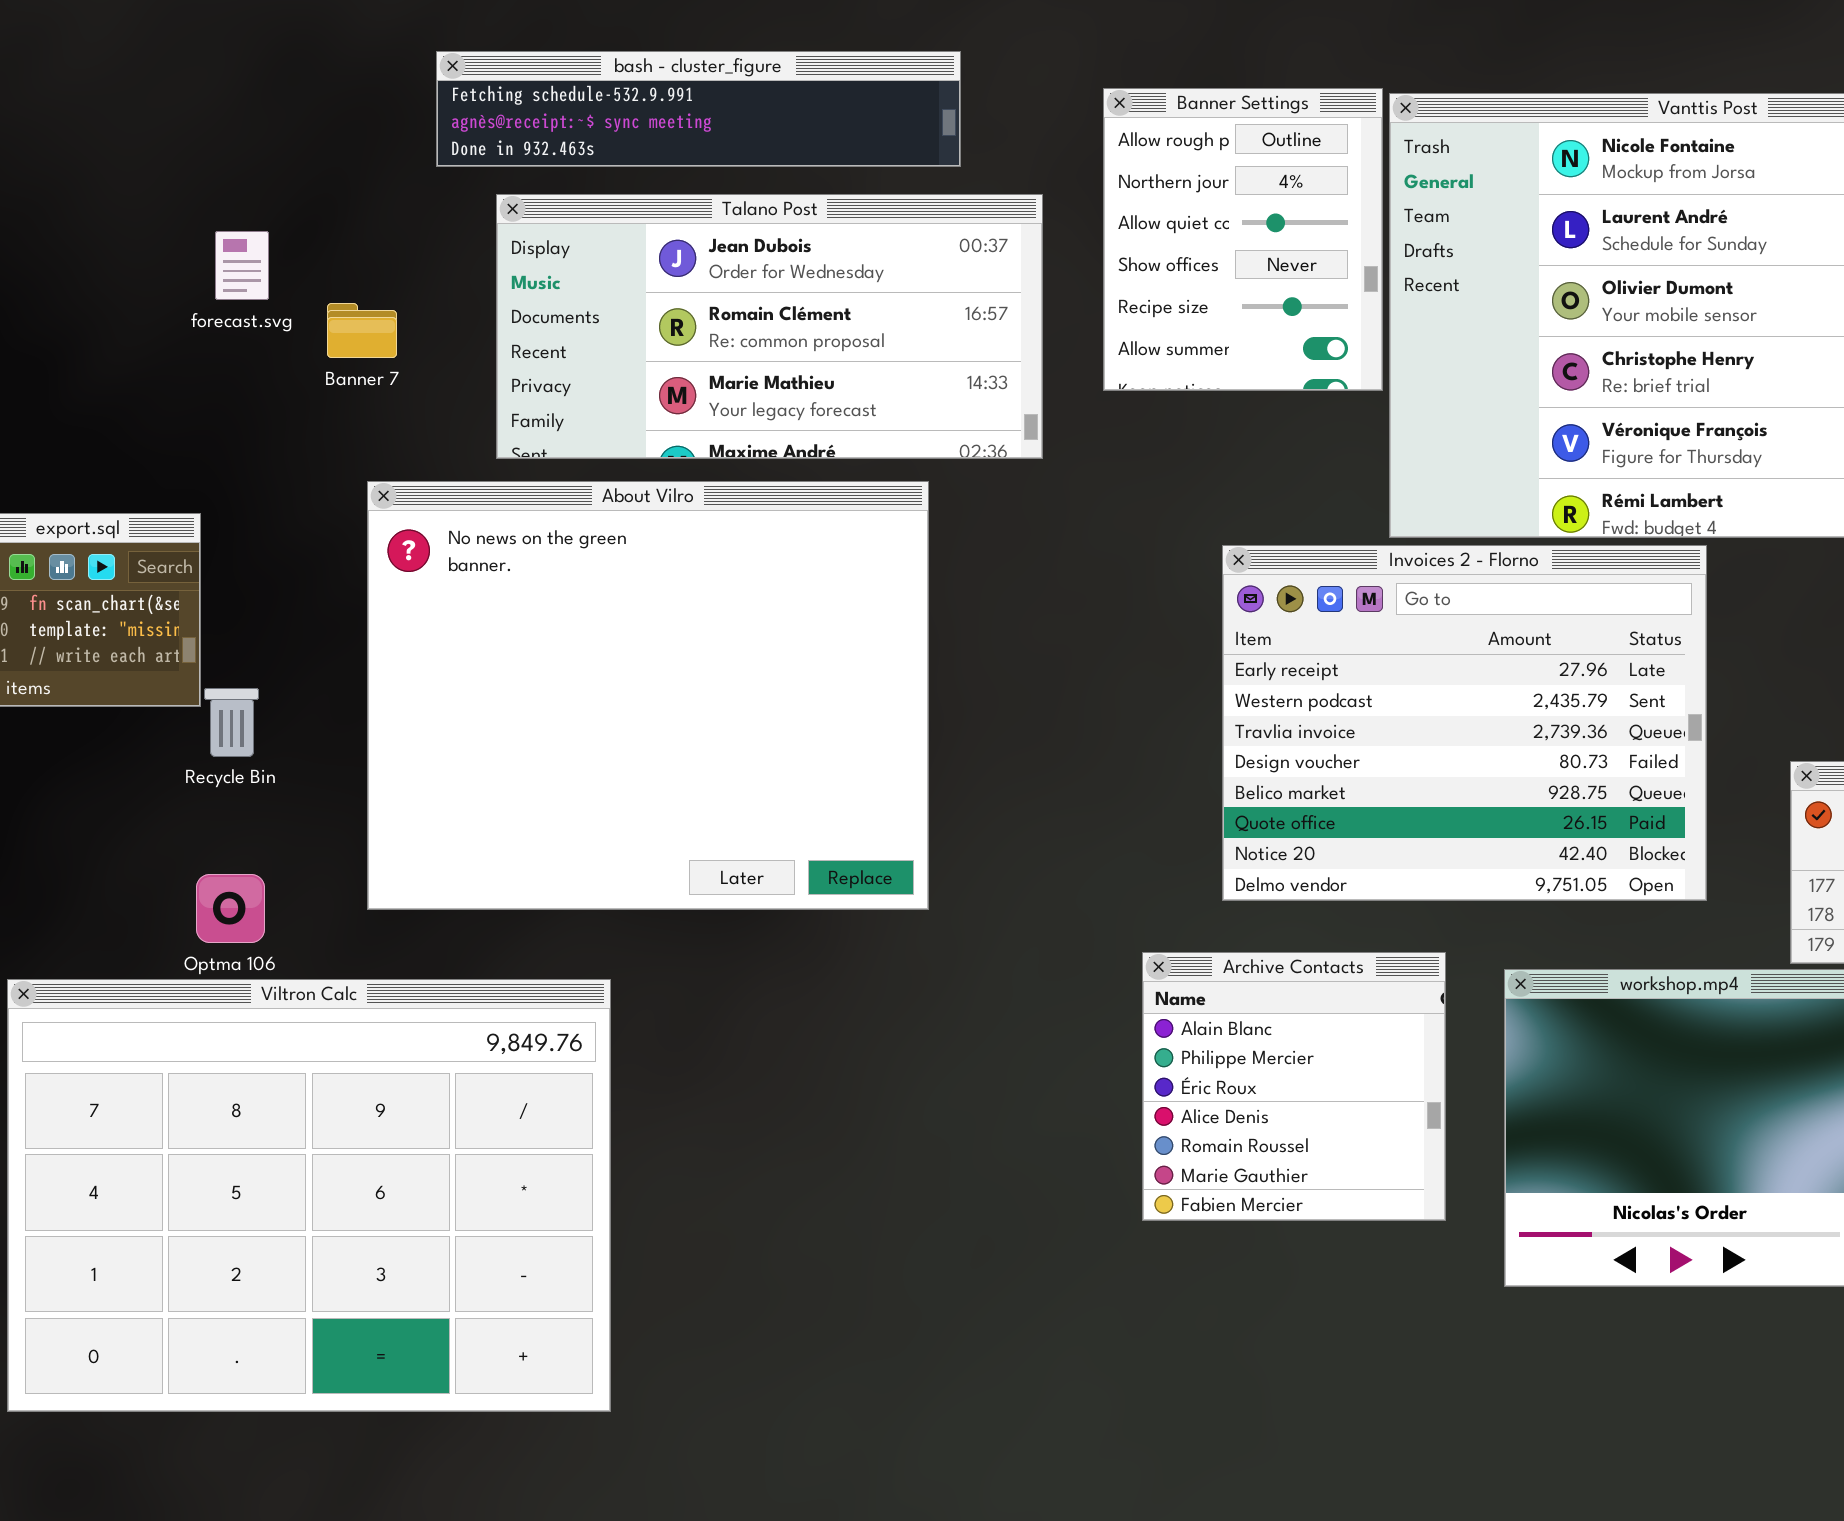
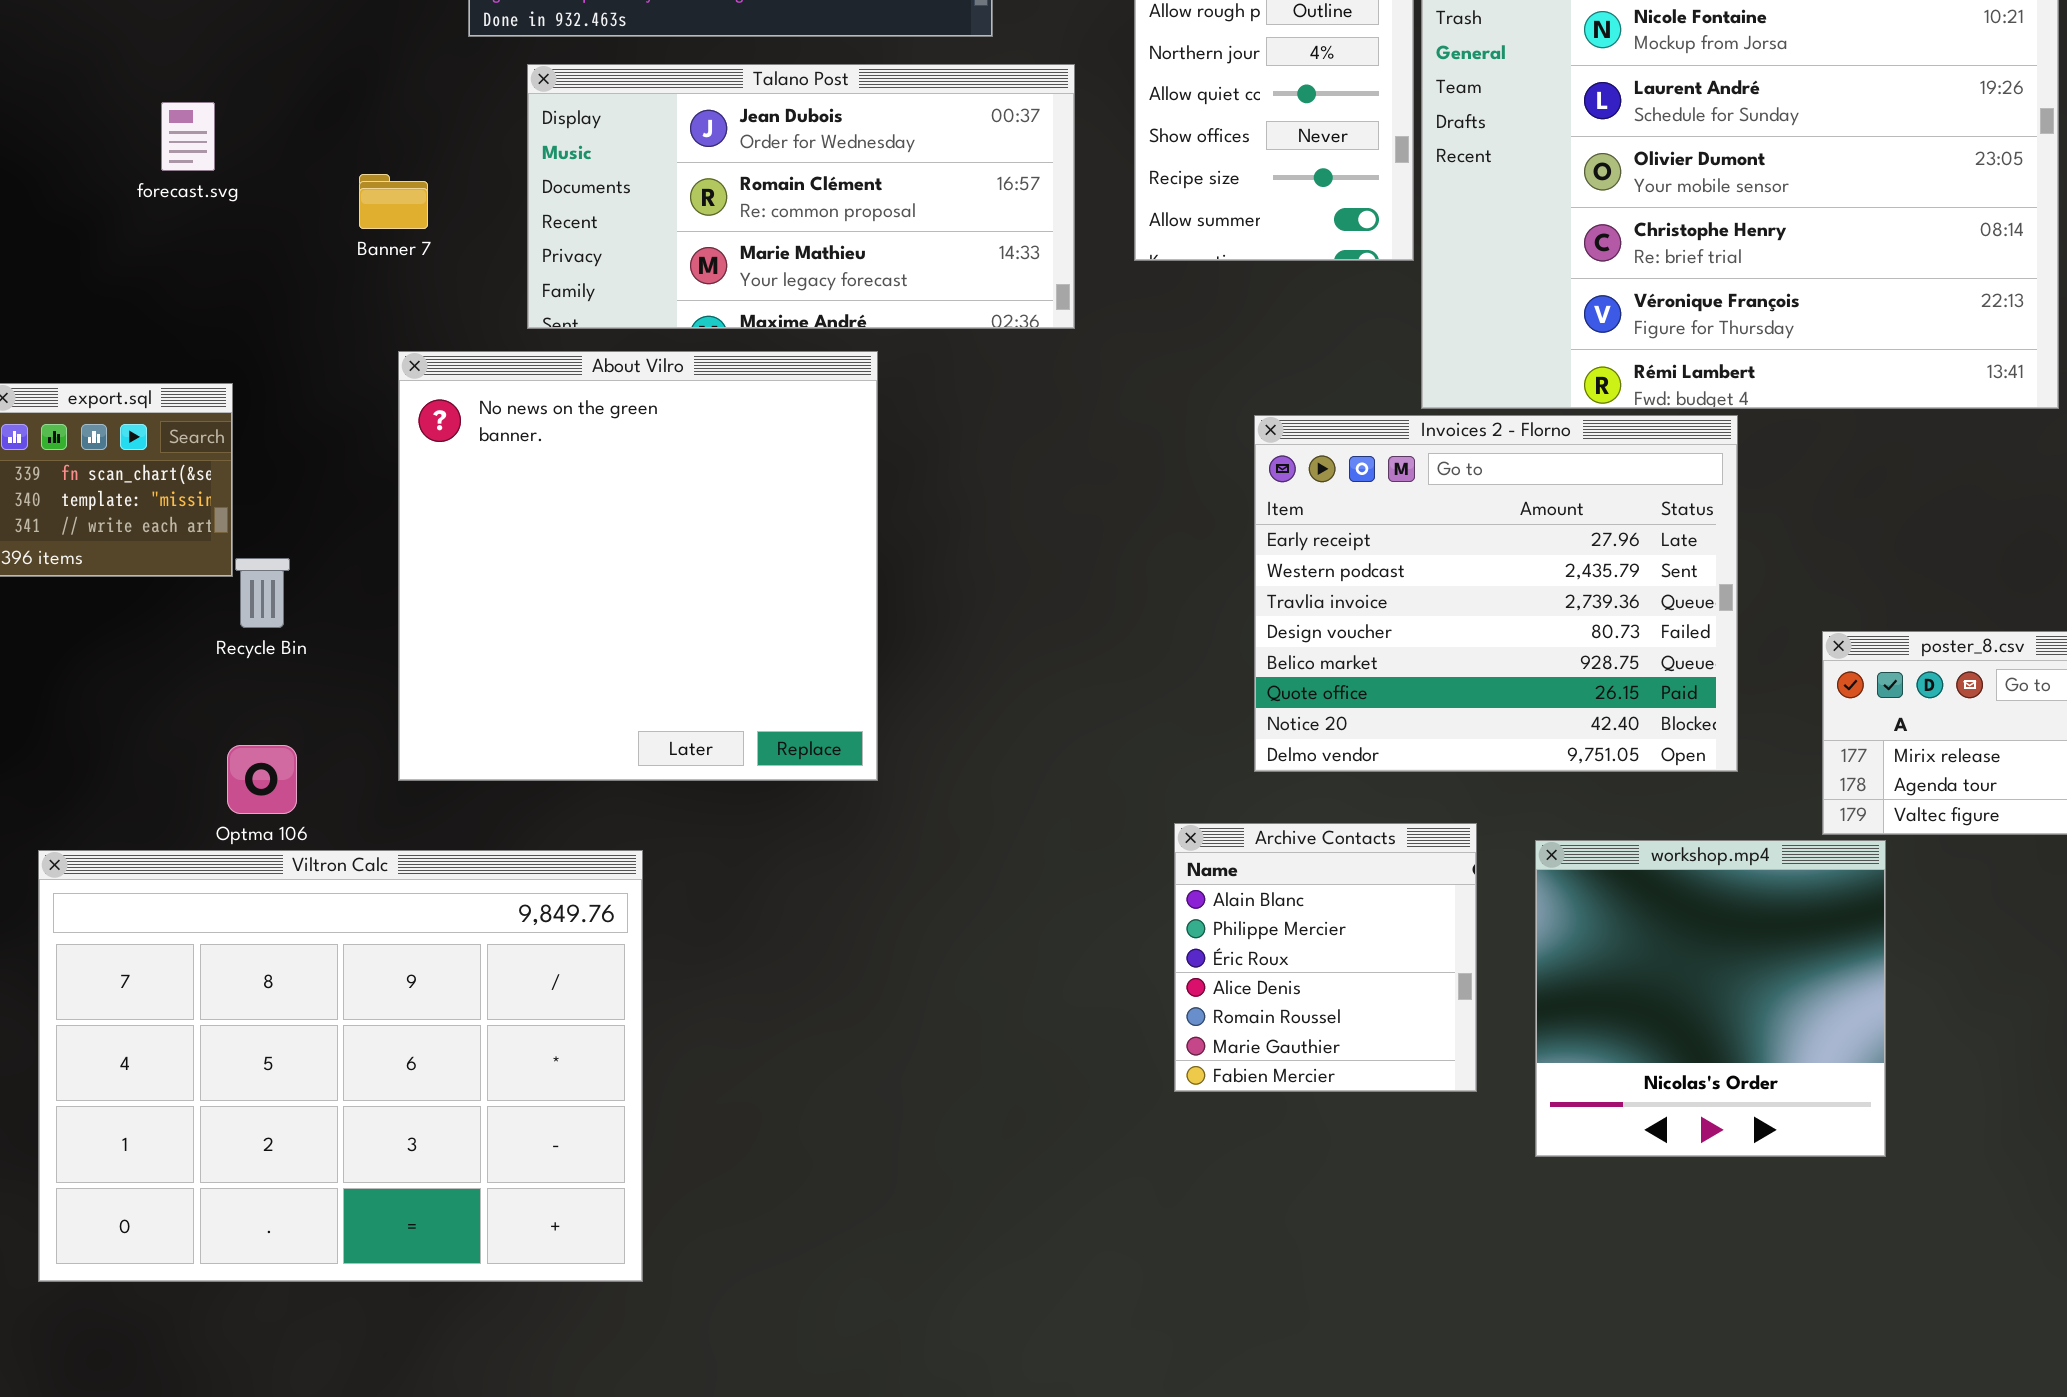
forecast.svg: [215,231,269,300] -> [161,102,215,171], moved
About Vilro: [367,481,929,910] -> [398,351,878,781], resized

